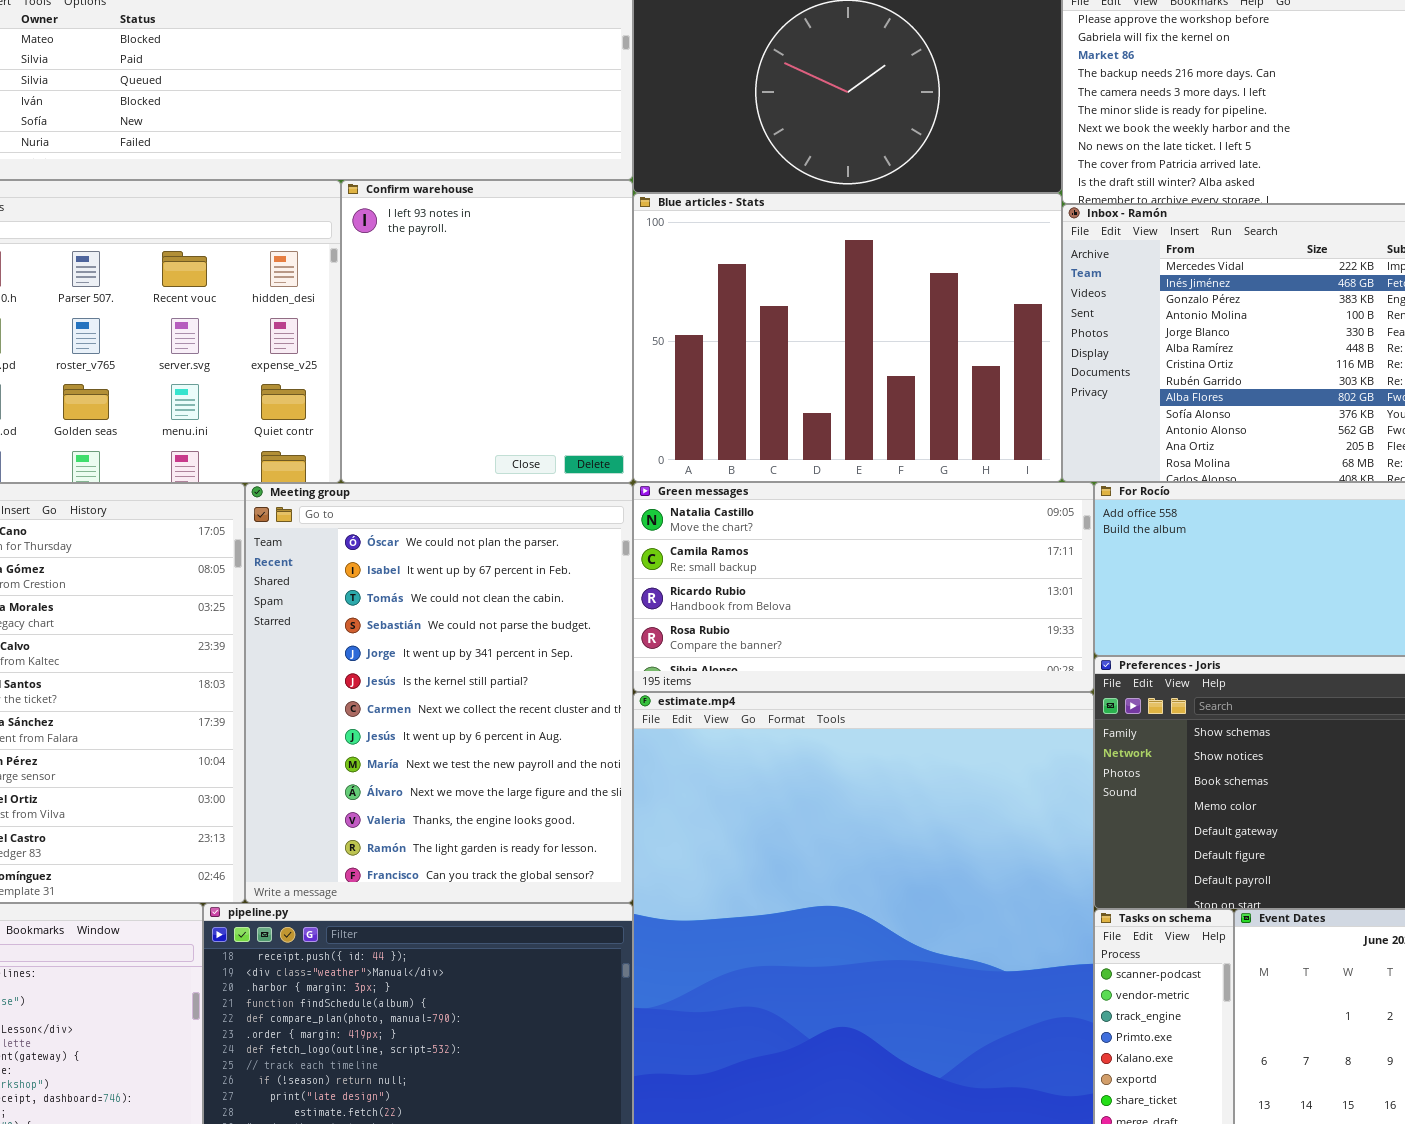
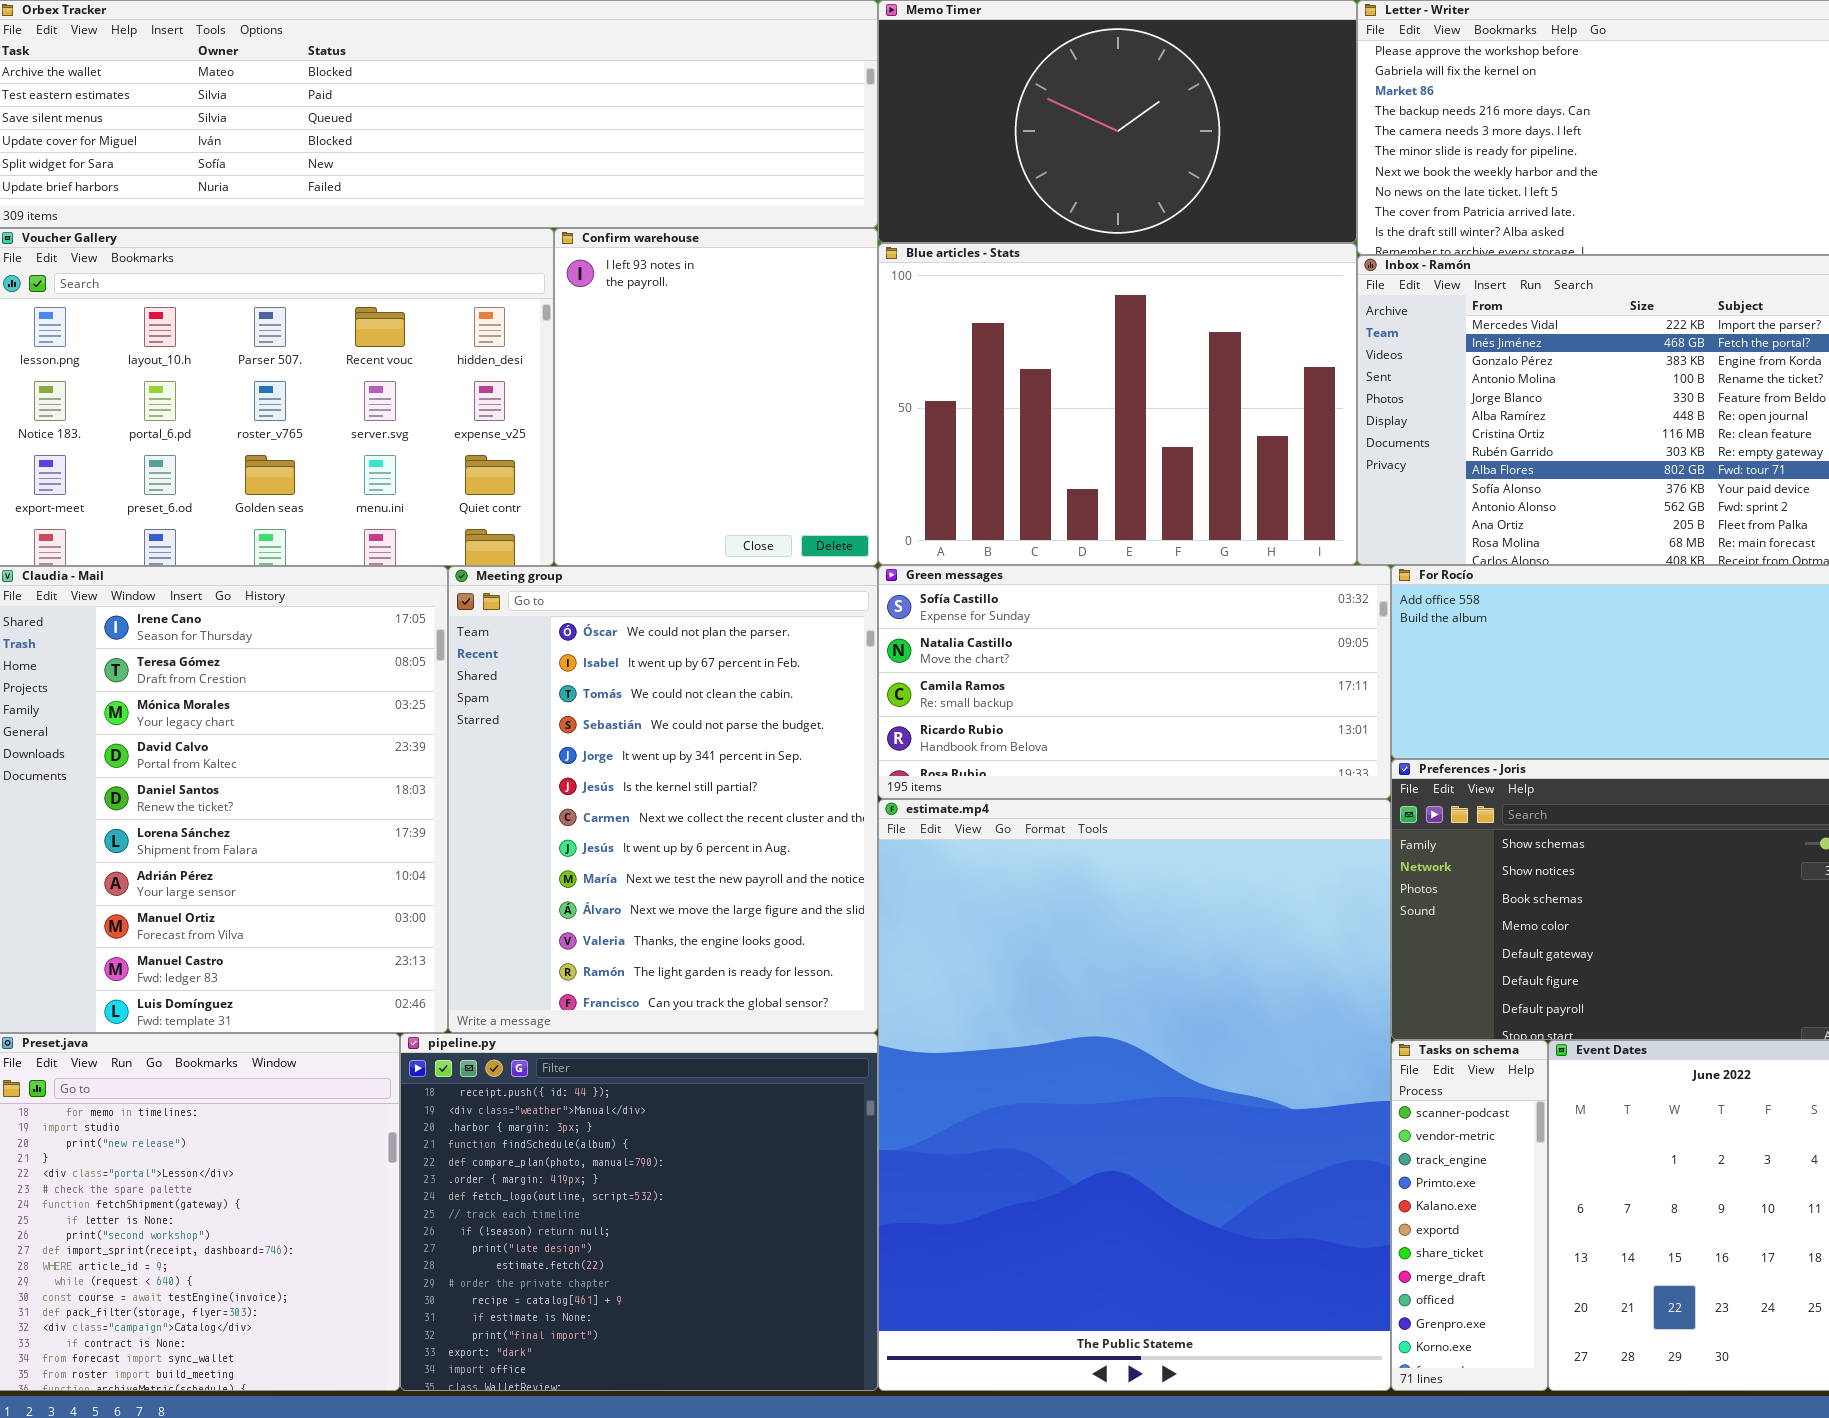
Green messages: [633,482,1094,692] -> [878,565,1391,799], scrolled up 1 row

